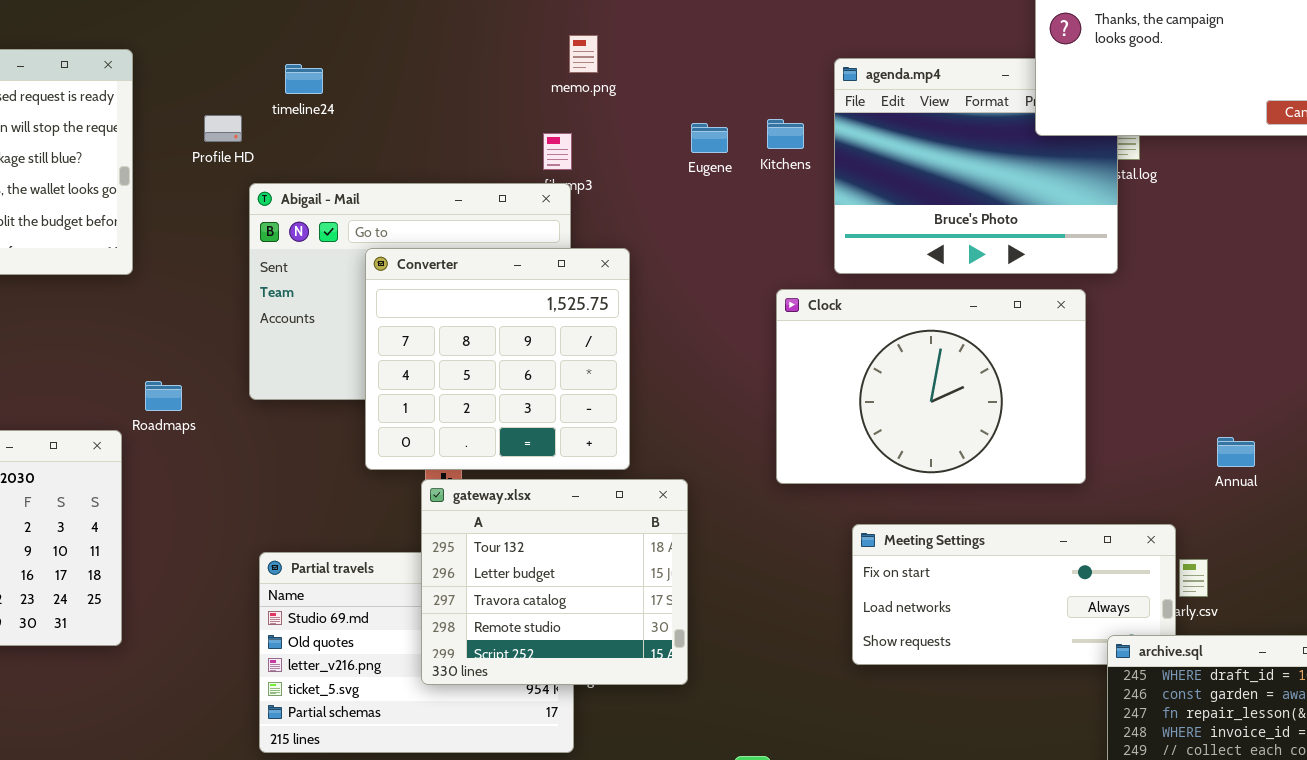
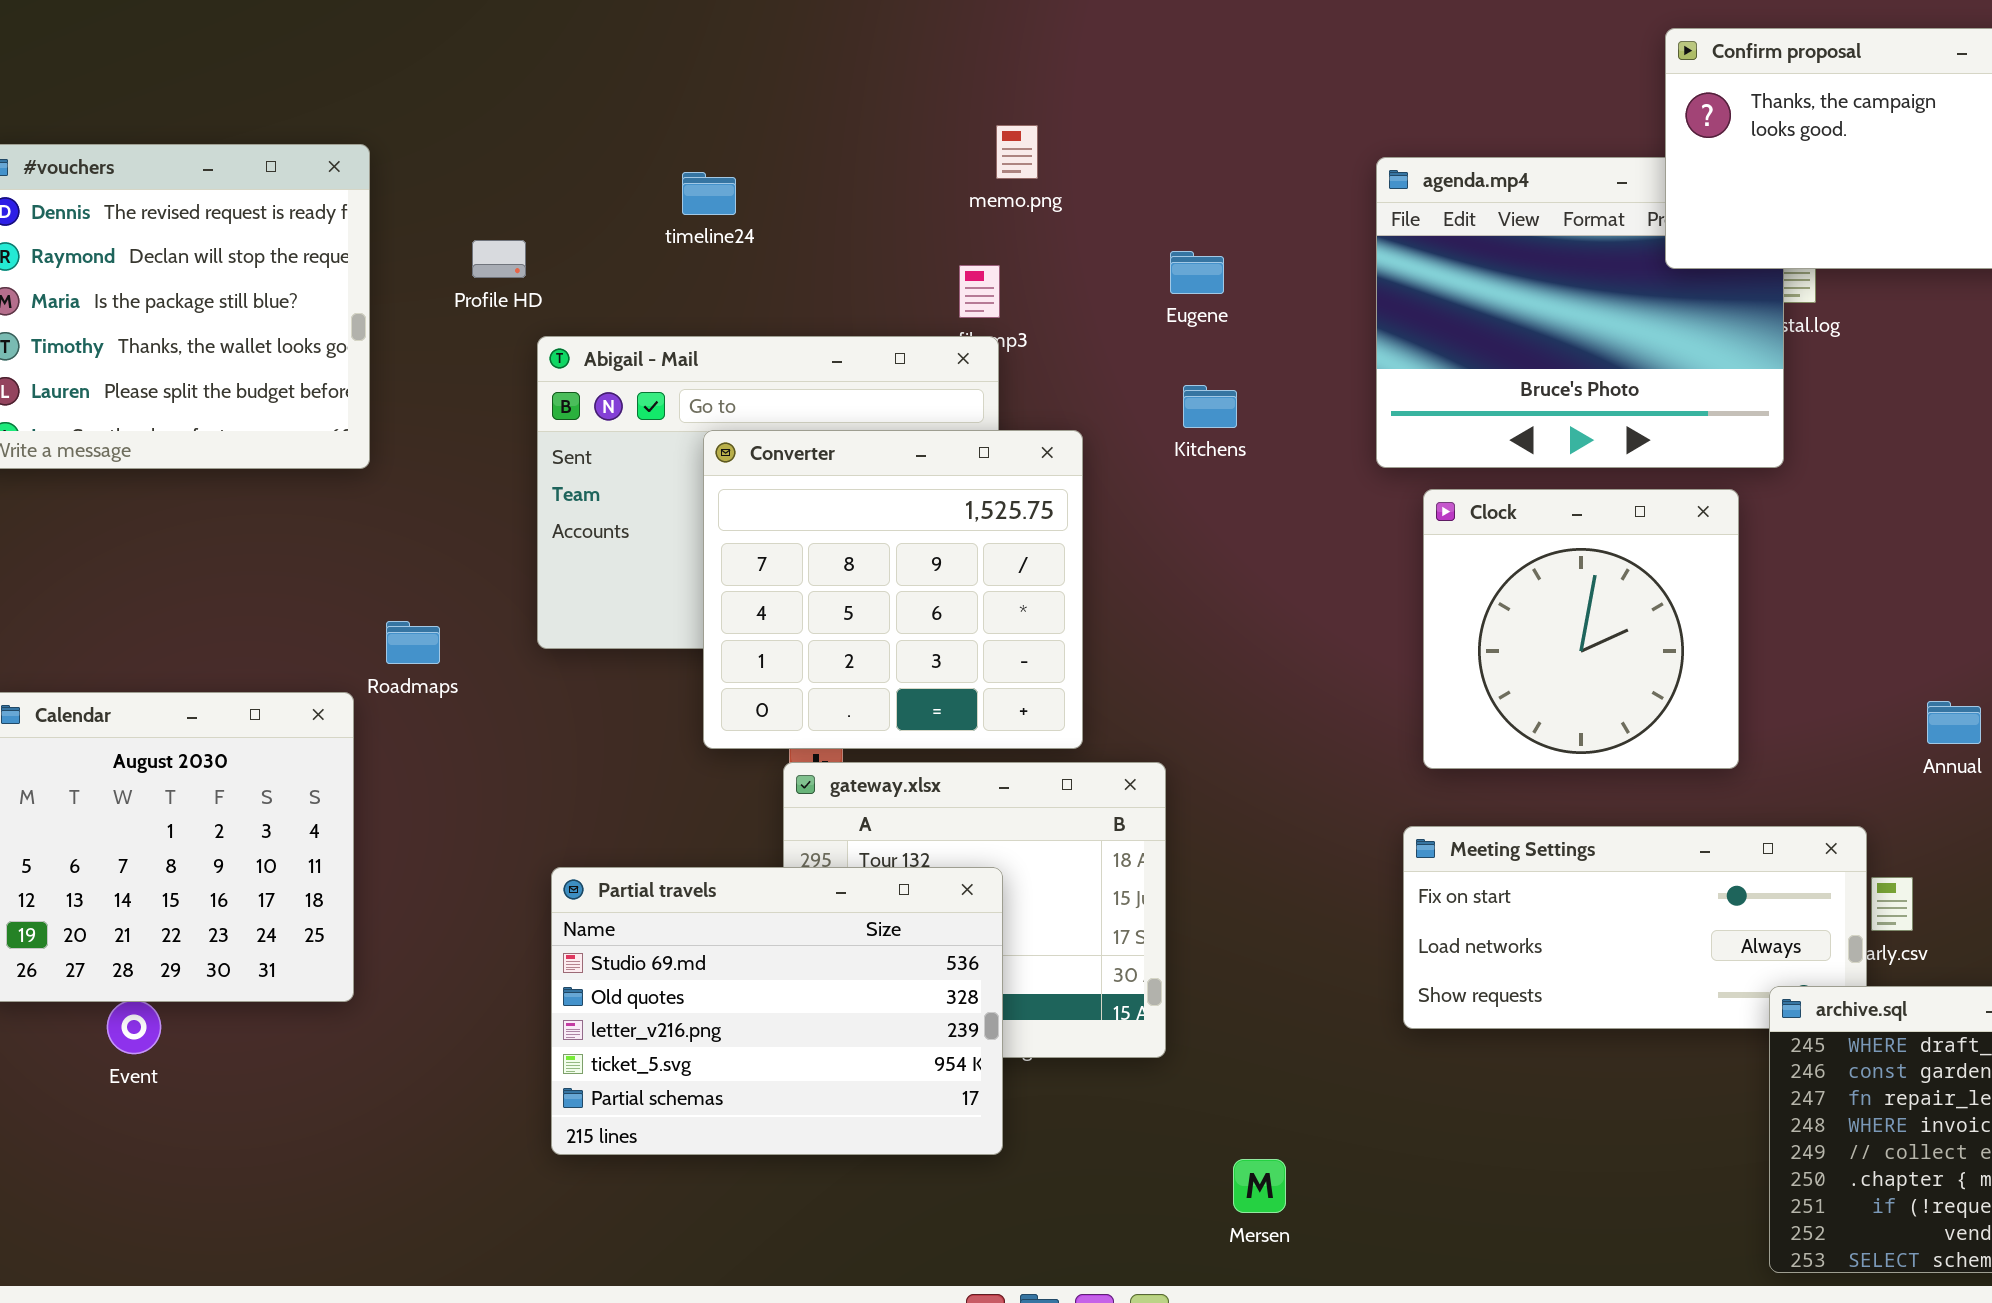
timeline24: [285,64,323,94] -> [682,172,736,215], moved
Kitchens: [767,119,804,149] -> [1183,385,1237,428], moved
Clock: [776,289,1086,484] -> [1423,489,1739,769], resized
Partial travels: [259,552,574,753] -> [551,867,1003,1155], raised

